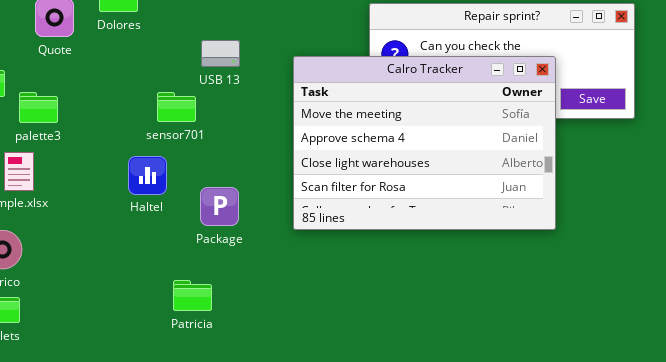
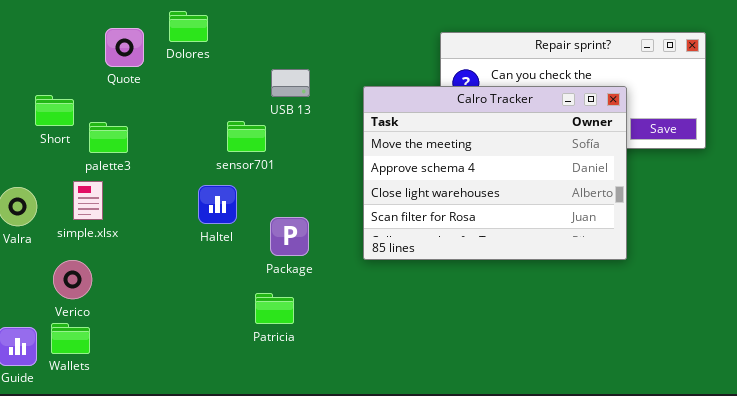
Patricia: [173,280,212,311] -> [255,293,294,324], moved

